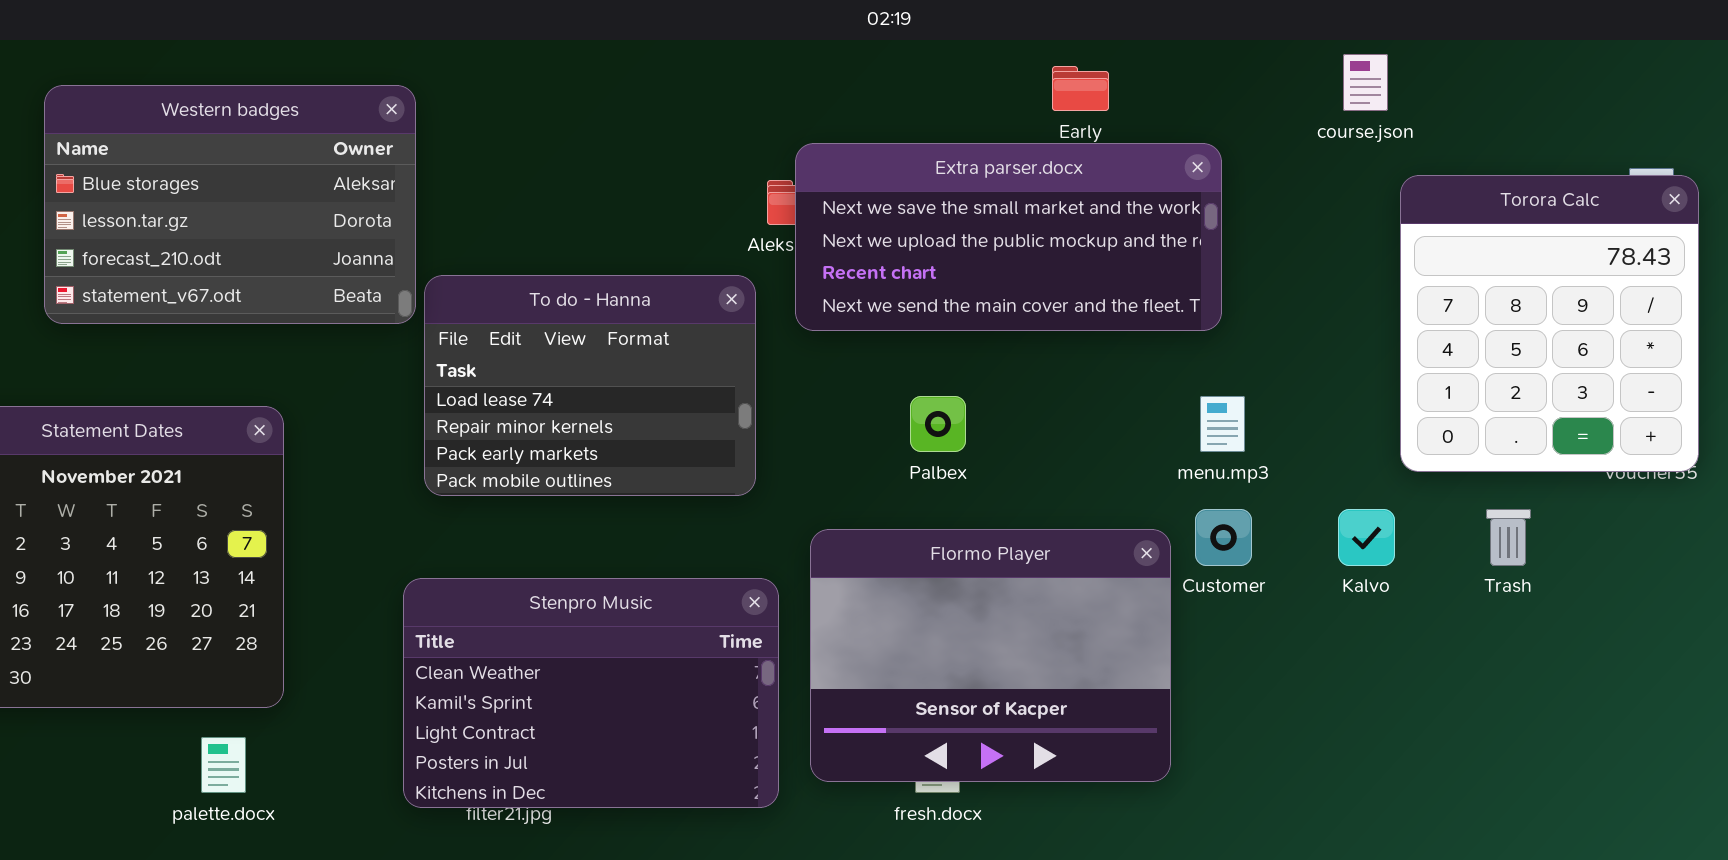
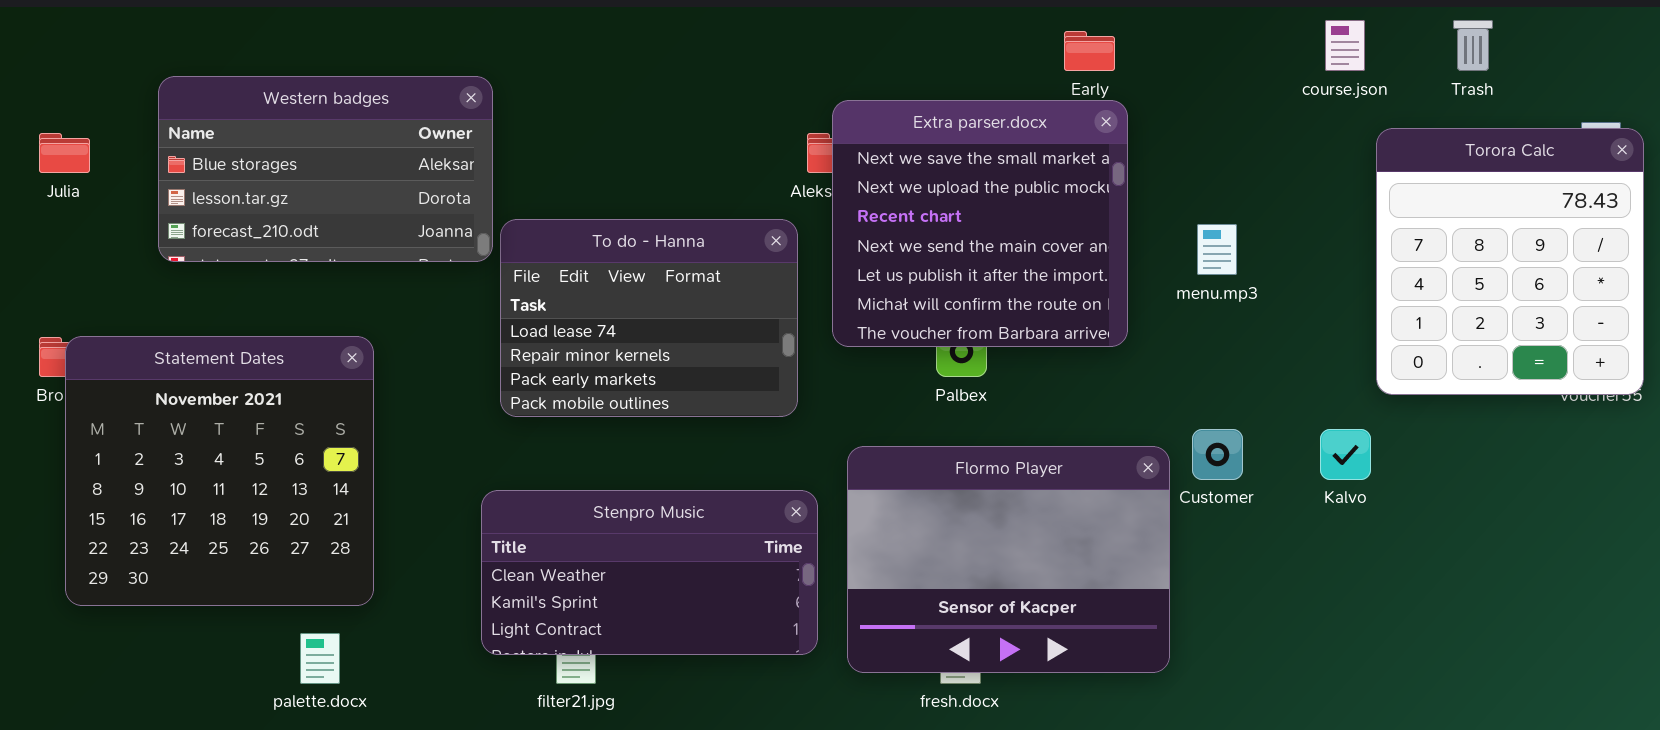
Western badges: [44,85,416,324] -> [158,76,493,262], resized
Extra parser.docx: [795,143,1222,331] -> [832,100,1128,347], resized
menu.mp3: [1200,396,1245,452] -> [1197,224,1237,275], moved
Trash: [1486,509,1531,566] -> [1453,20,1493,71], moved
Stenpro Music: [403,578,779,808] -> [481,490,818,655], resized

